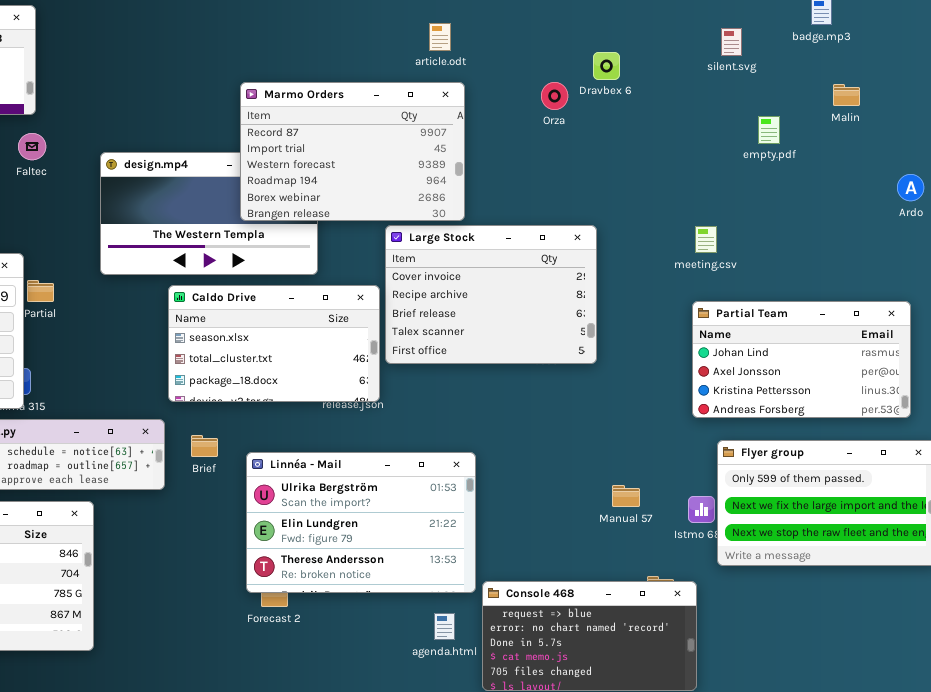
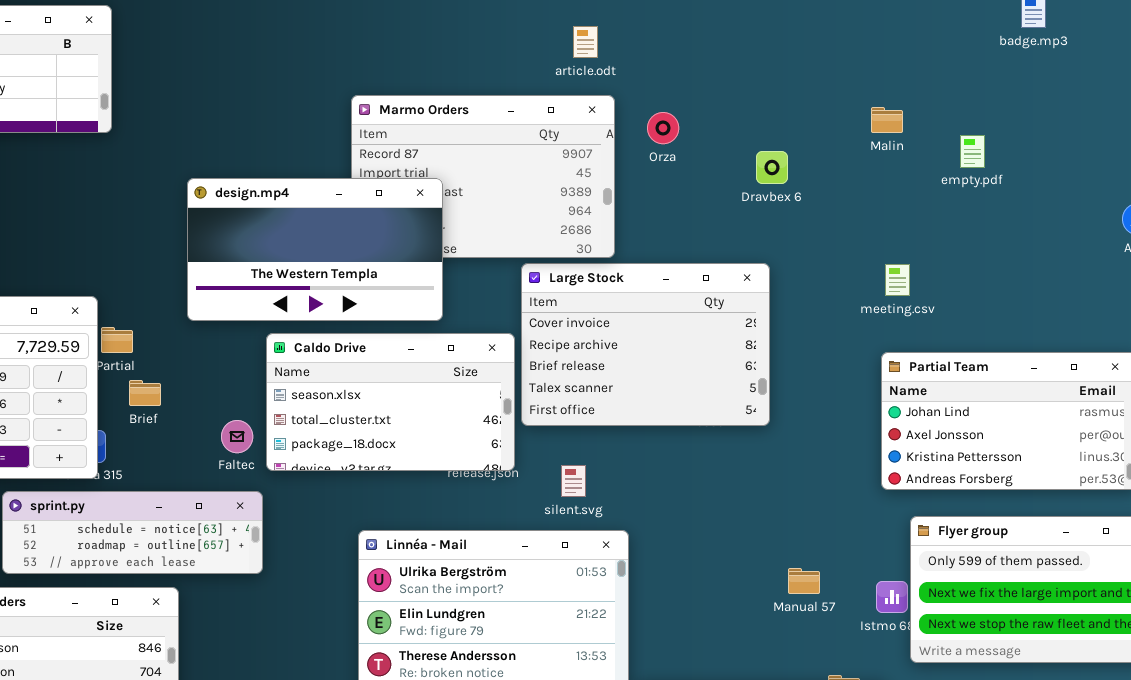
silent.svg: [721,28,742,56] -> [561,465,586,497], moved
Dravbex 6: [593,52,620,80] -> [756,151,788,184], moved
Orza: [541,82,568,110] -> [647,112,679,144], moved
Malin: [833,84,860,106] -> [871,107,903,133], moved
Faltec: [18,133,46,160] -> [221,420,253,453], moved
design.mp4: [100,152,318,275] -> [187,178,443,321], raised
Brief: [191,435,218,457] -> [129,380,161,406], moved

